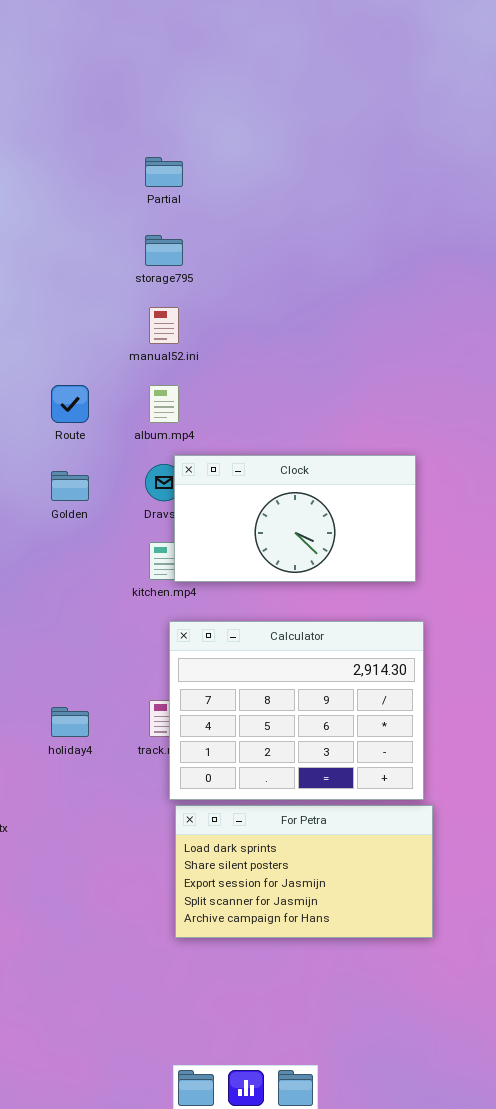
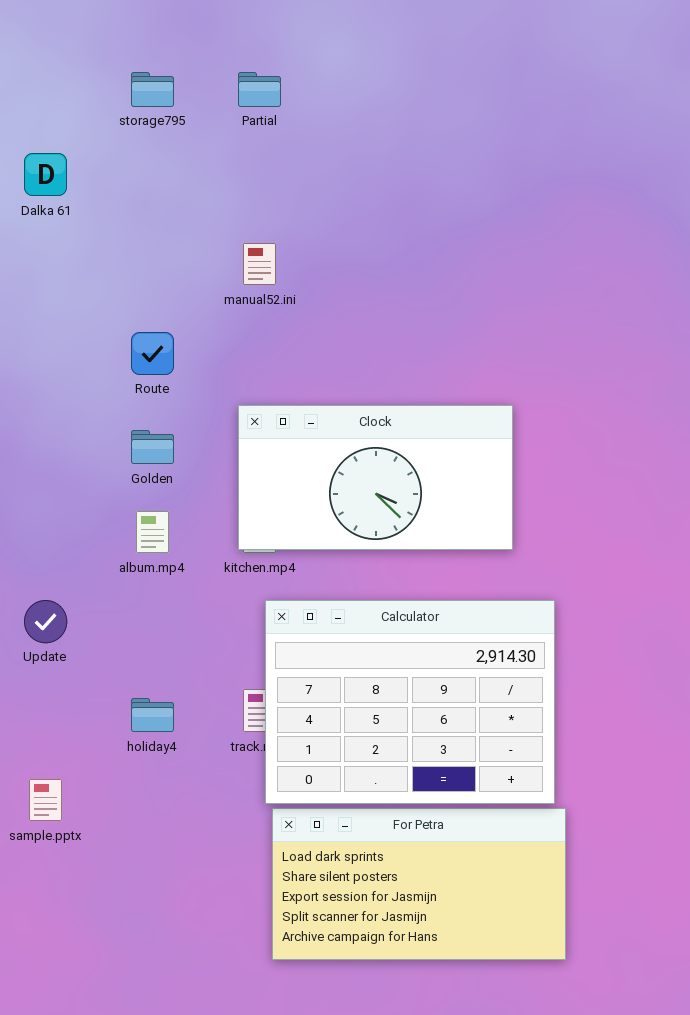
storage795: [145,235,183,266] -> [131,72,174,107], moved
album.mp4: [149,385,179,423] -> [136,511,169,553], moved
Clock: [174,455,416,582] -> [238,405,513,550], moved

